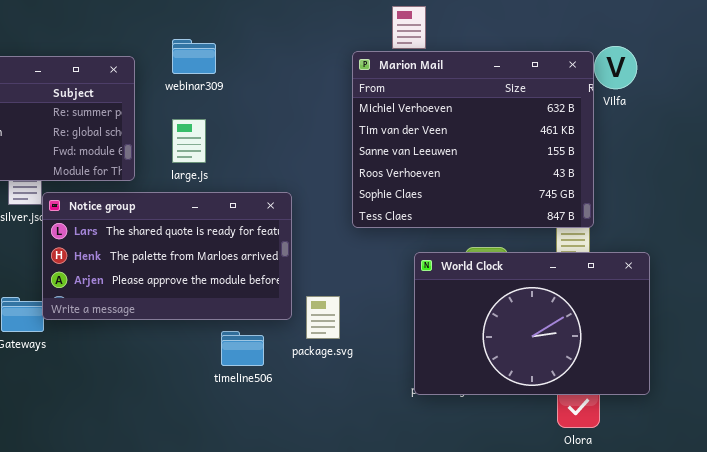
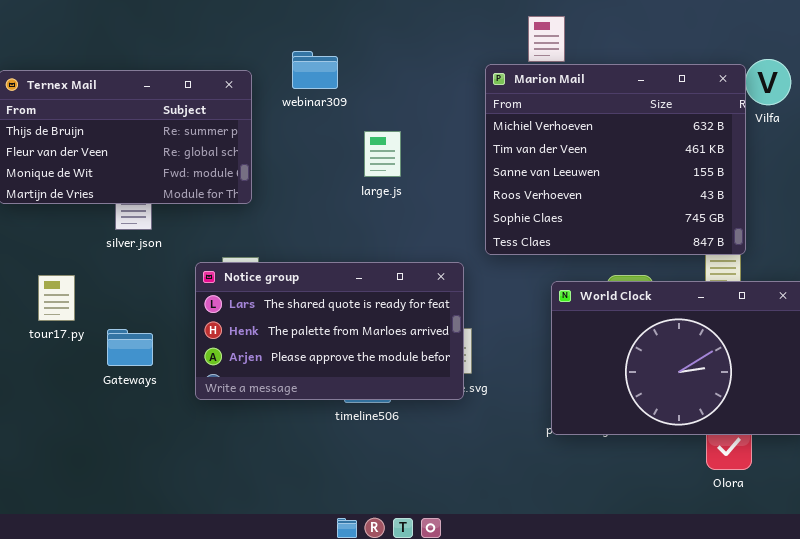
large.js: [172,119,206,163] -> [364,131,401,177], moved
Notice group: [42,192,292,320] -> [195,262,464,400], moved

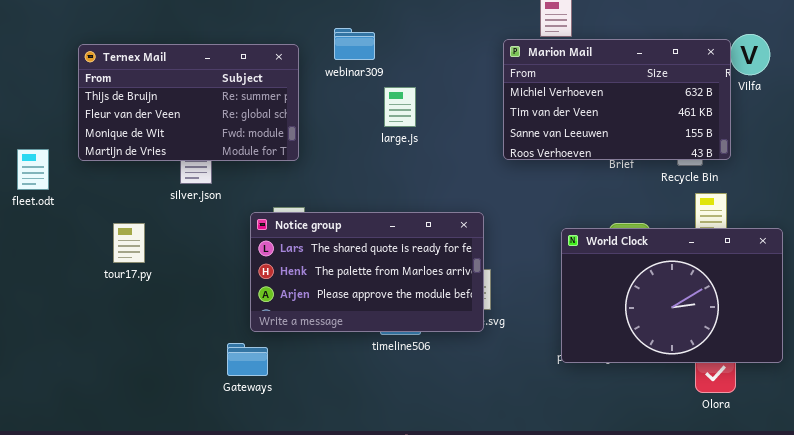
Marion Mail: [485,64,746,255] -> [503,39,731,160], resized
large.js: [364,131,401,177] -> [384,87,416,127], moved
Gateways: [107,329,153,366] -> [227,343,268,376], moved

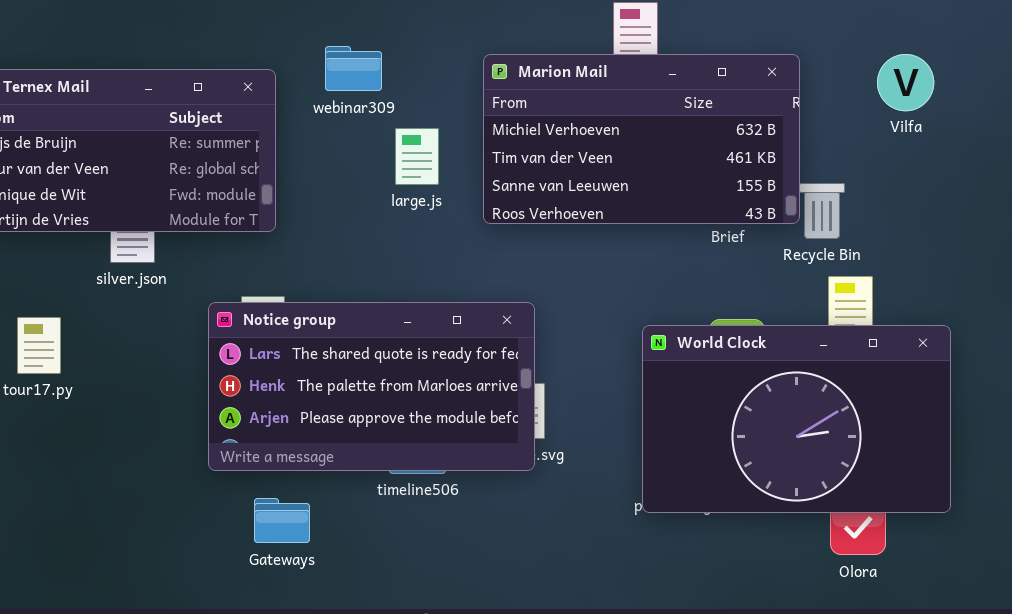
Marion Mail: [503,39,731,160] -> [483,54,800,224], moved
Gateways: [227,343,268,376] -> [254,498,310,543], moved

